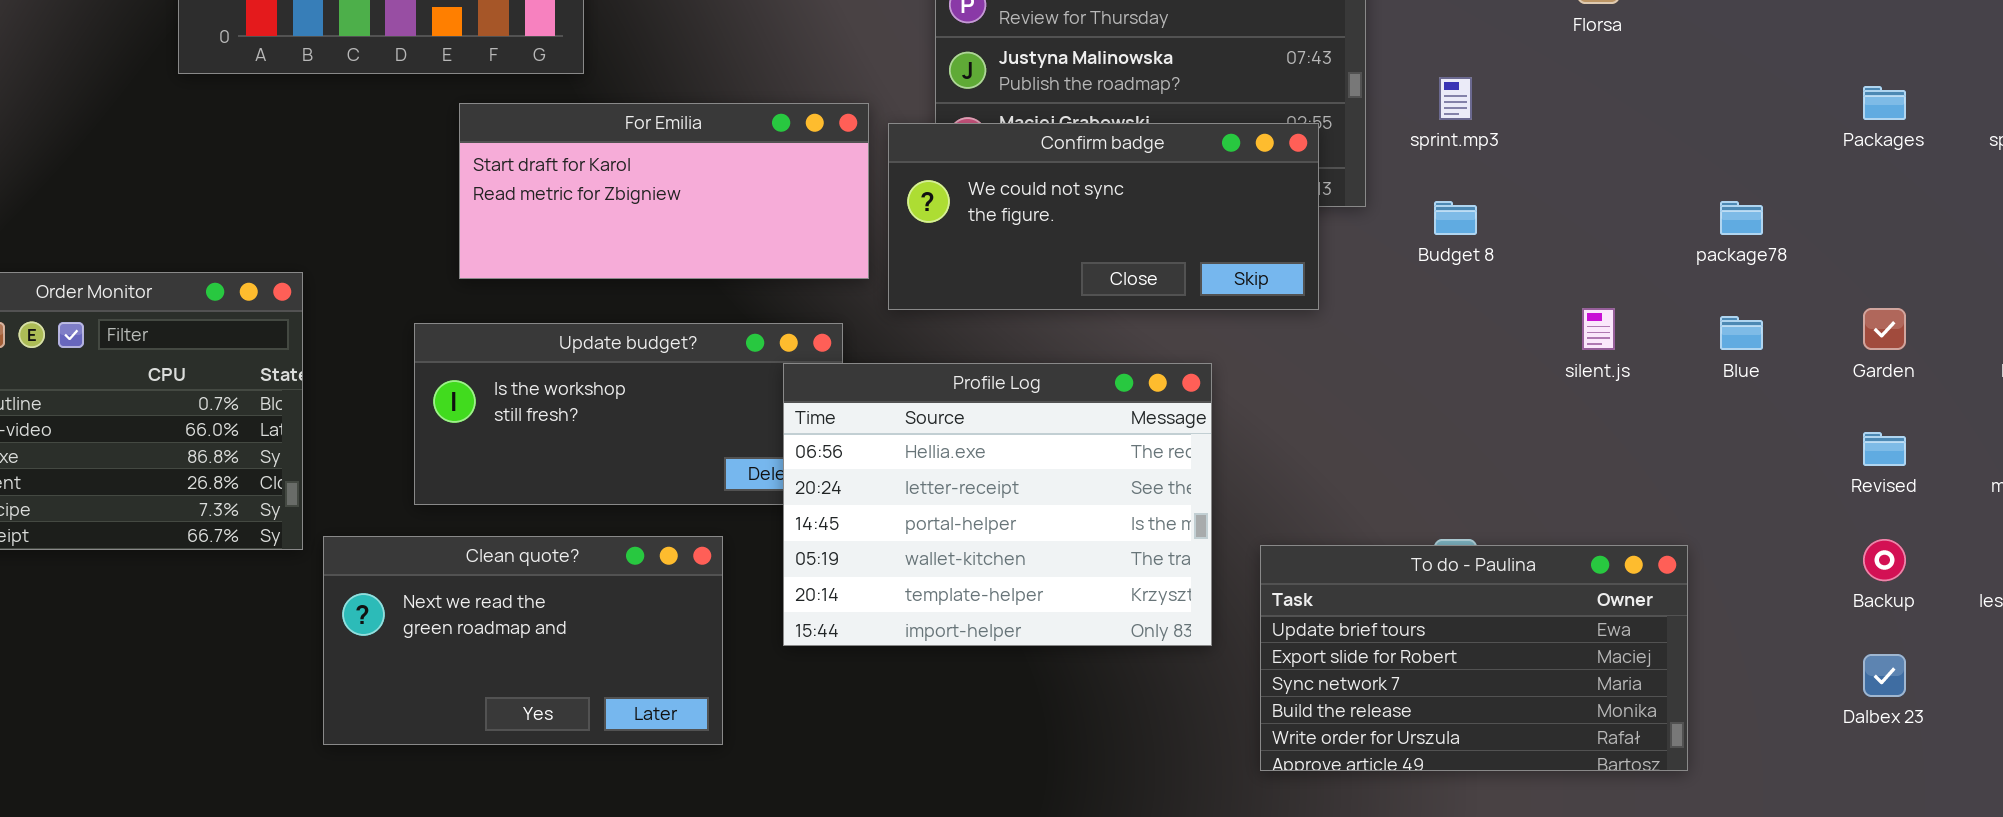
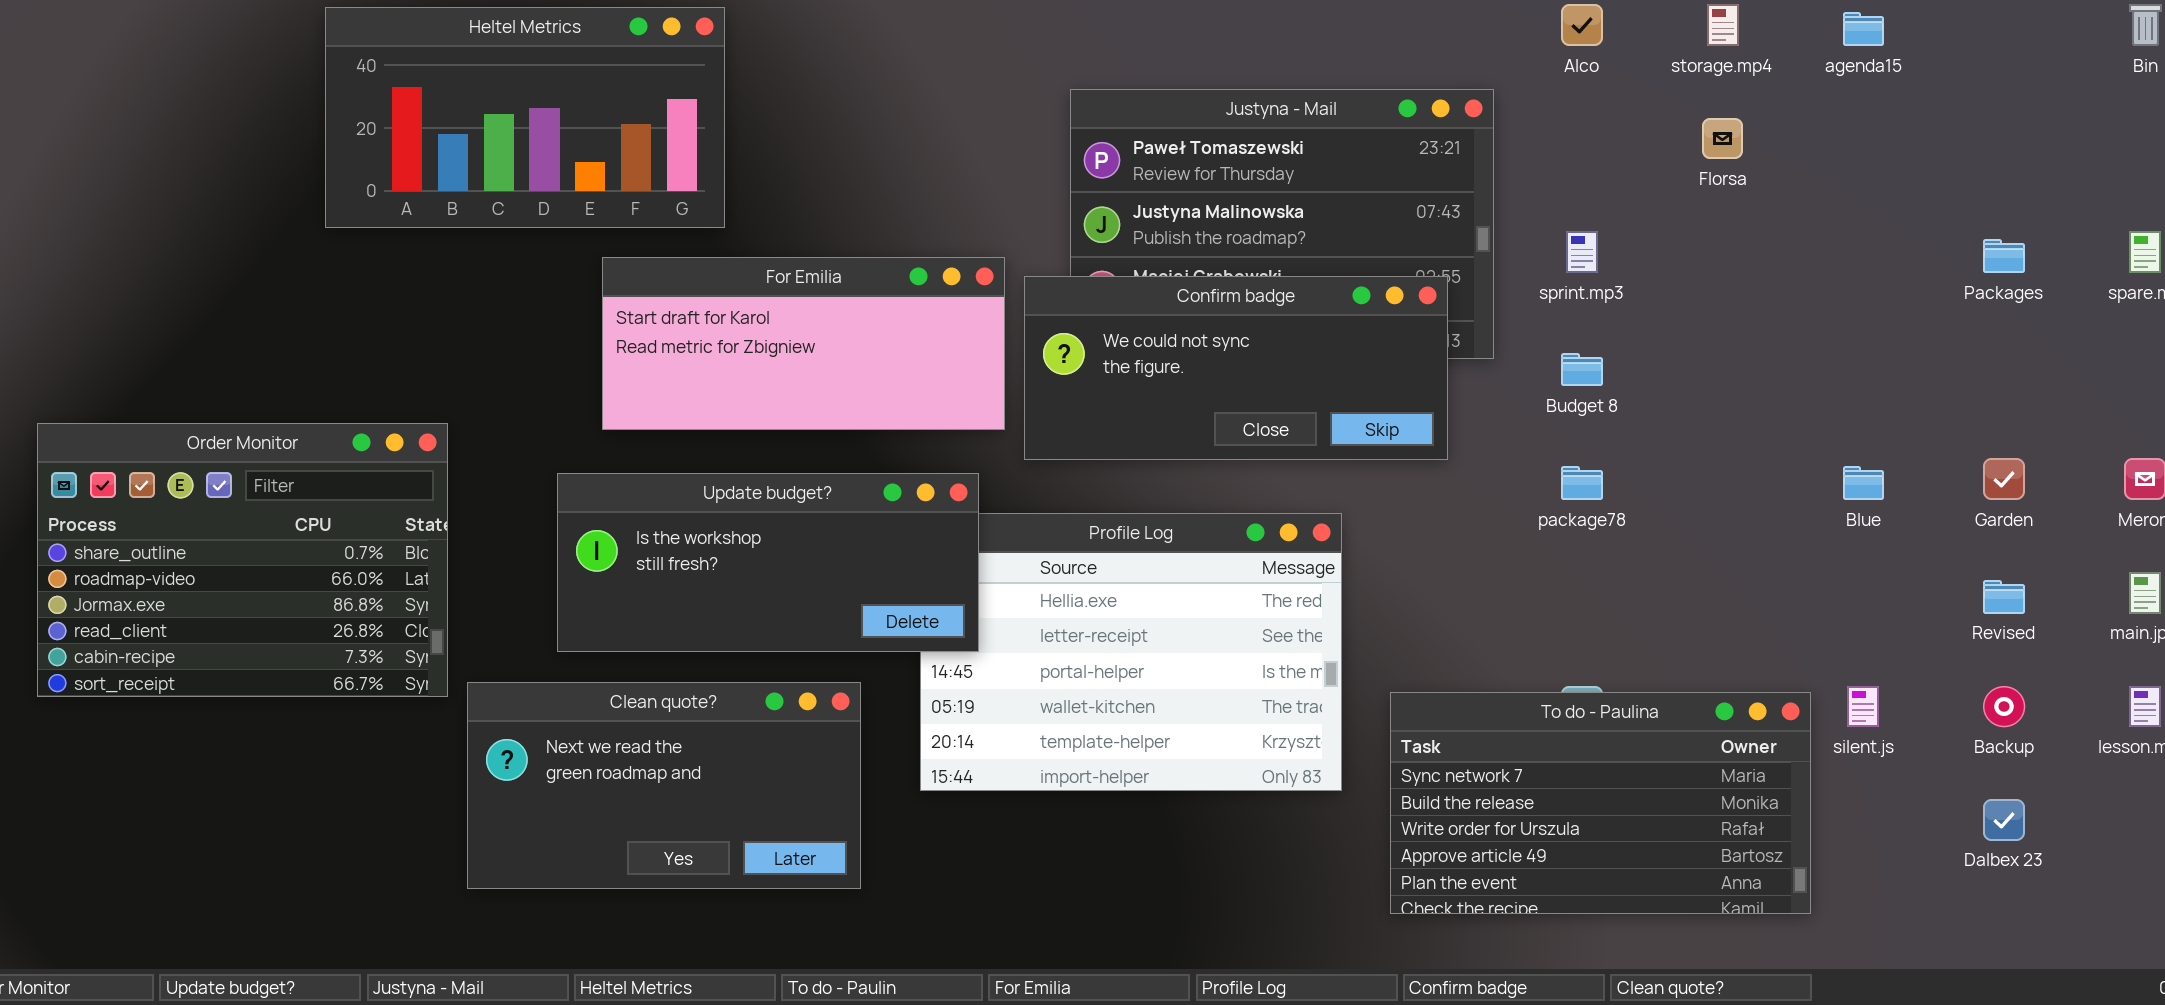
package78: [1720,201,1763,235] -> [1561,466,1603,500], moved
silent.js: [1582,308,1615,350] -> [1847,686,1879,727], moved
Update budget?: [414,323,843,505] -> [557,473,979,652], raised
To do - Paulina: [1260,545,1688,771] -> [1390,692,1811,914], scrolled down 2 rows

